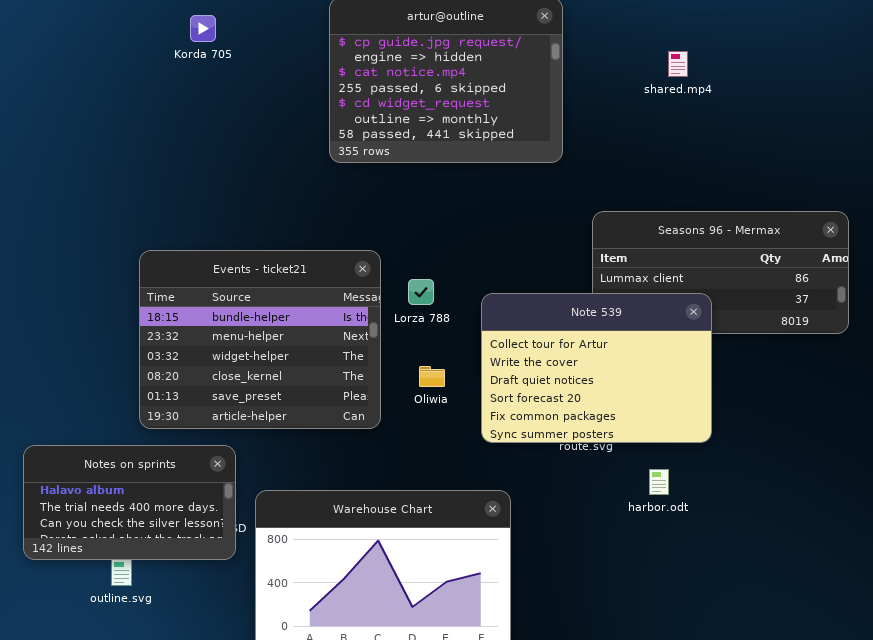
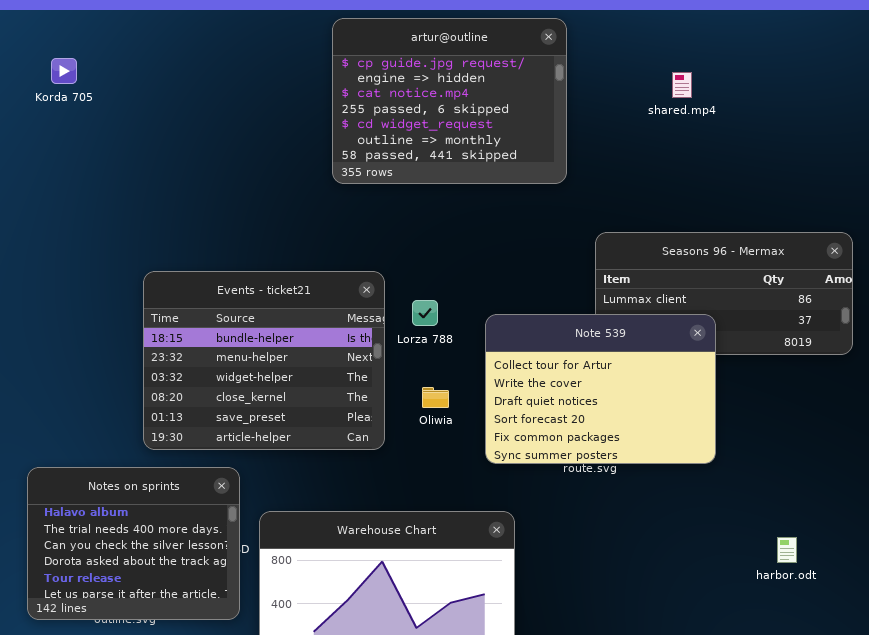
Korda 705: [190,15,216,42] -> [51,58,77,84], moved
Notes on sprints: [23,445,236,560] -> [27,467,240,620], resized
harbor.odt: [649,469,669,495] -> [777,537,797,563], moved

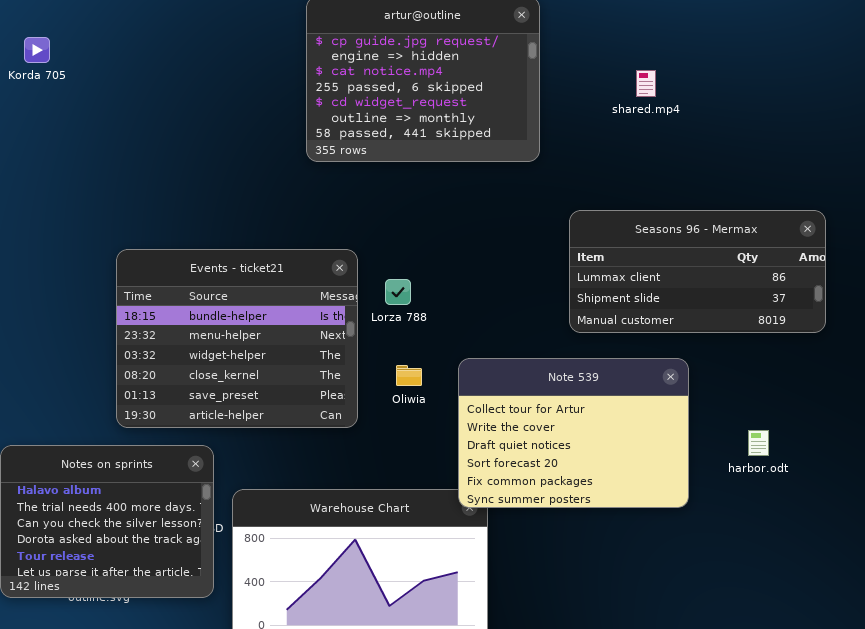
shared.mp4: [672,72,692,98] -> [636,70,656,97], moved
Note 539: [485,314,716,464] -> [458,358,689,508], moved
harbor.odt: [777,537,797,563] -> [748,430,769,456], moved

